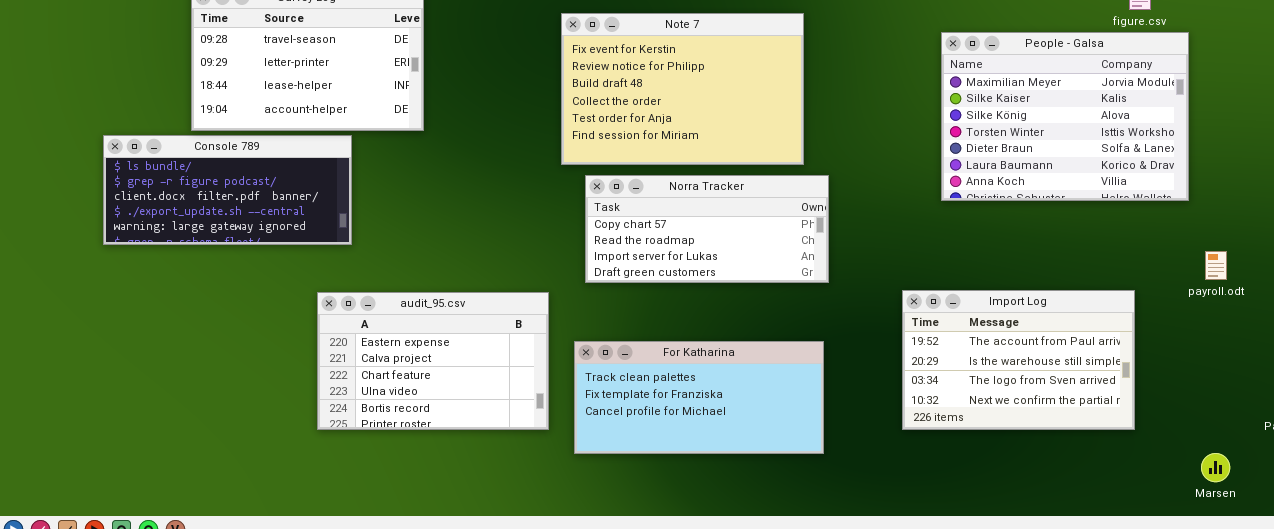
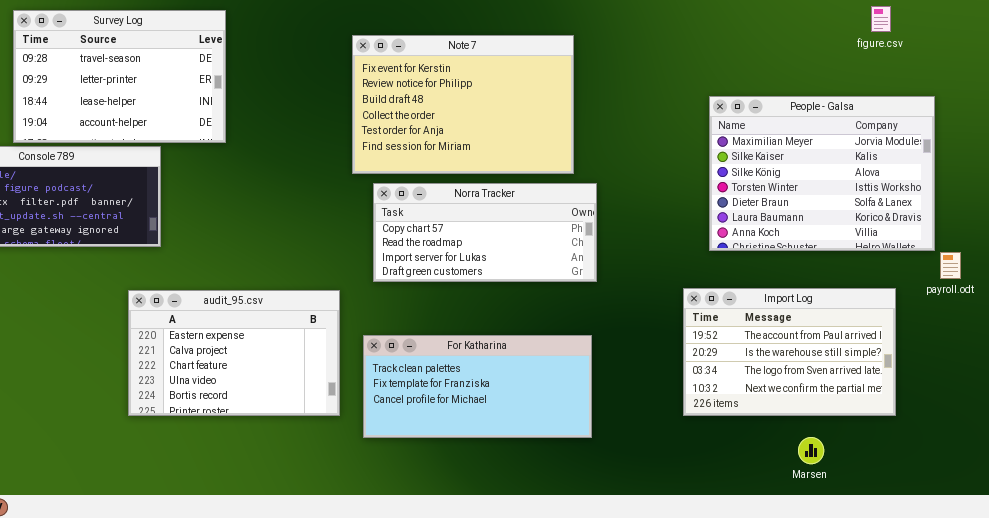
People - Galsa: [941,32,1189,201] -> [709,96,935,251], moved
Import Log: [902,290,1135,430] -> [683,288,896,416], moved
Marsen: [1201,453,1230,482] -> [798,437,824,464], moved

